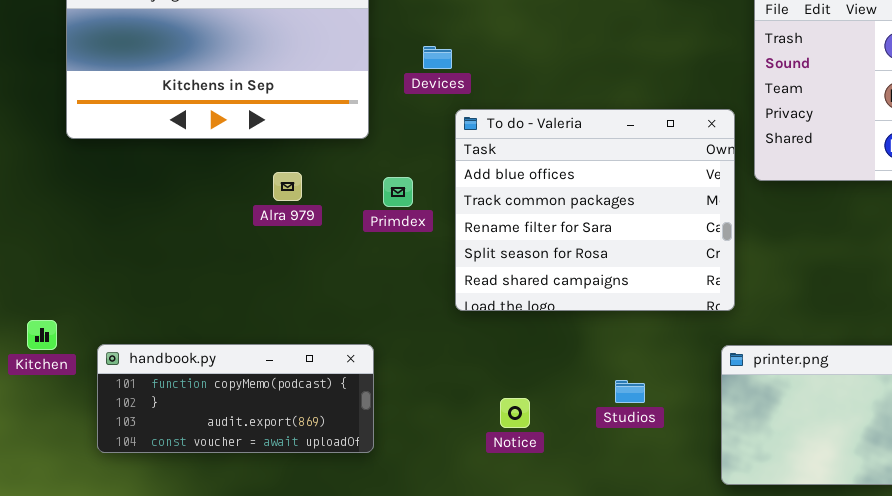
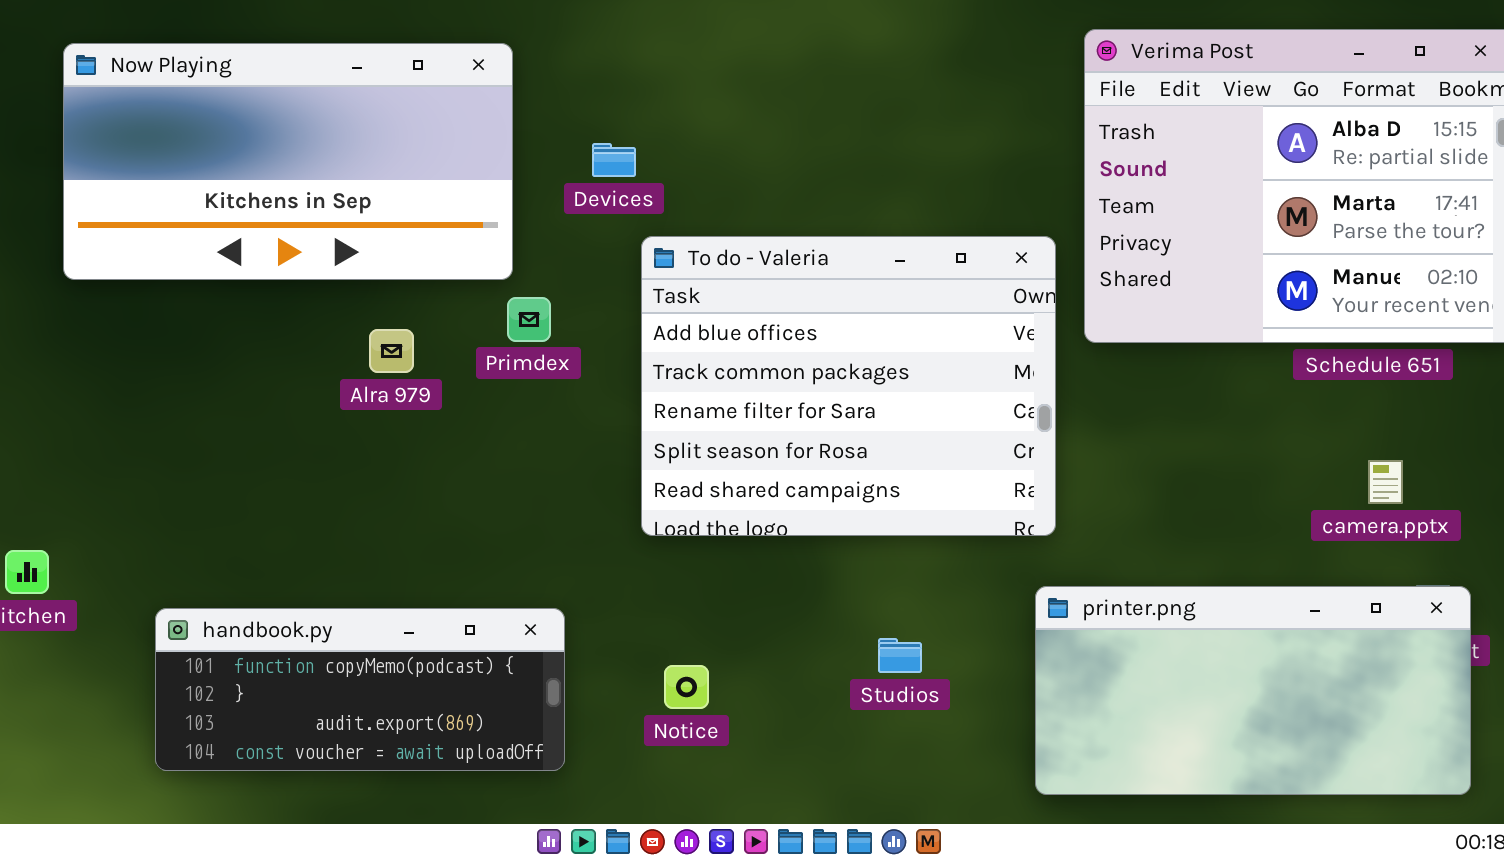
Primdex: [383,177,413,207] -> [507,297,551,342], moved
handbook.py: [97,344,374,453] -> [155,608,565,771], moved
Notice: [500,398,530,428] -> [664,665,709,709], moved

